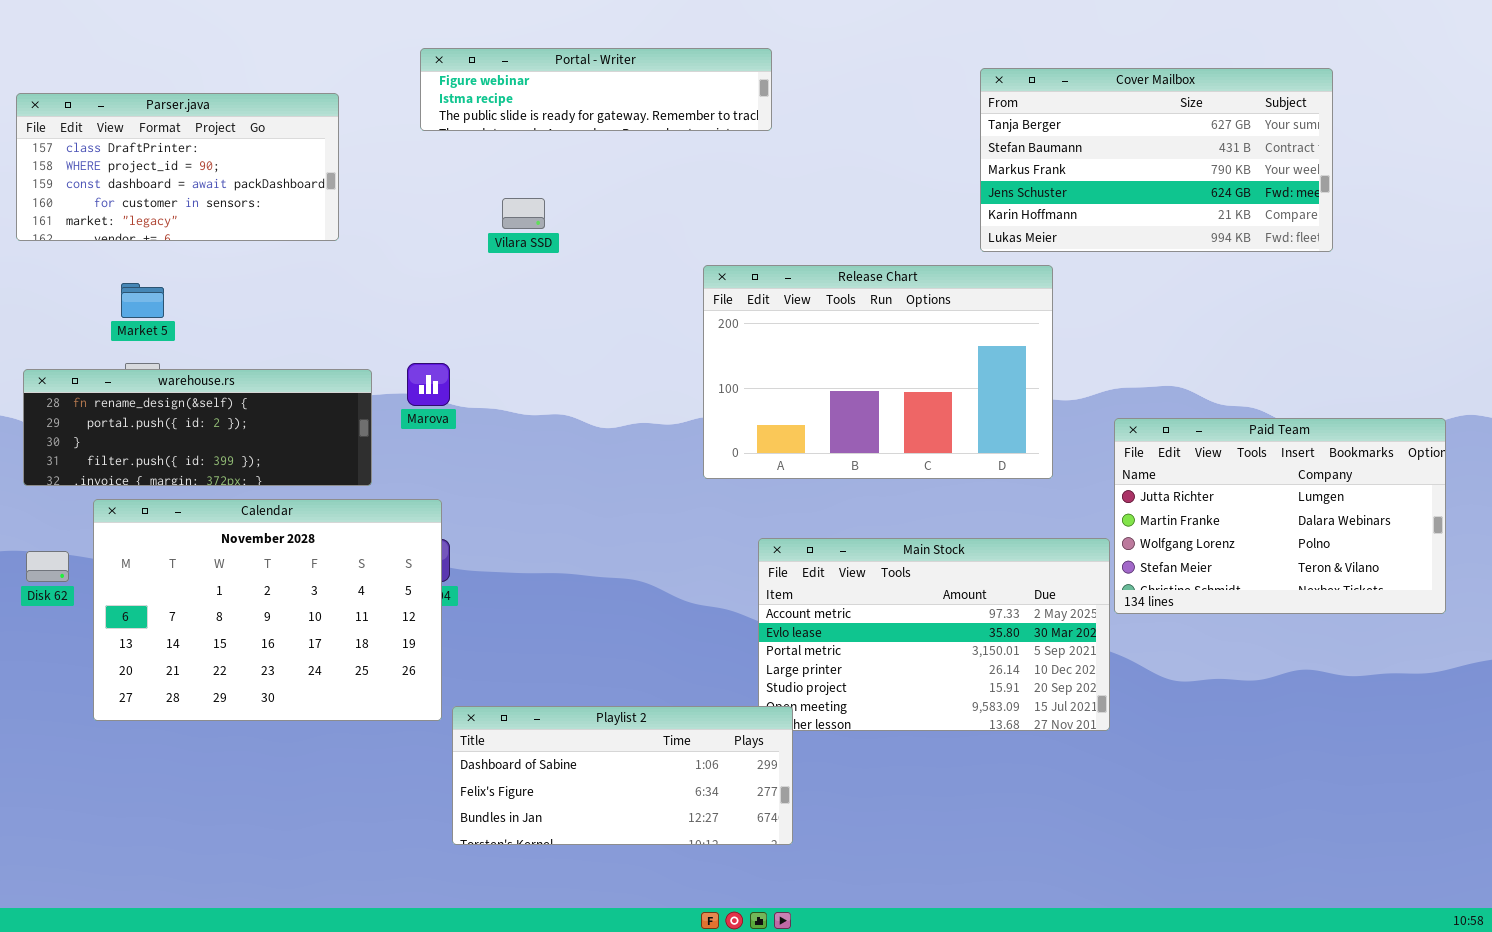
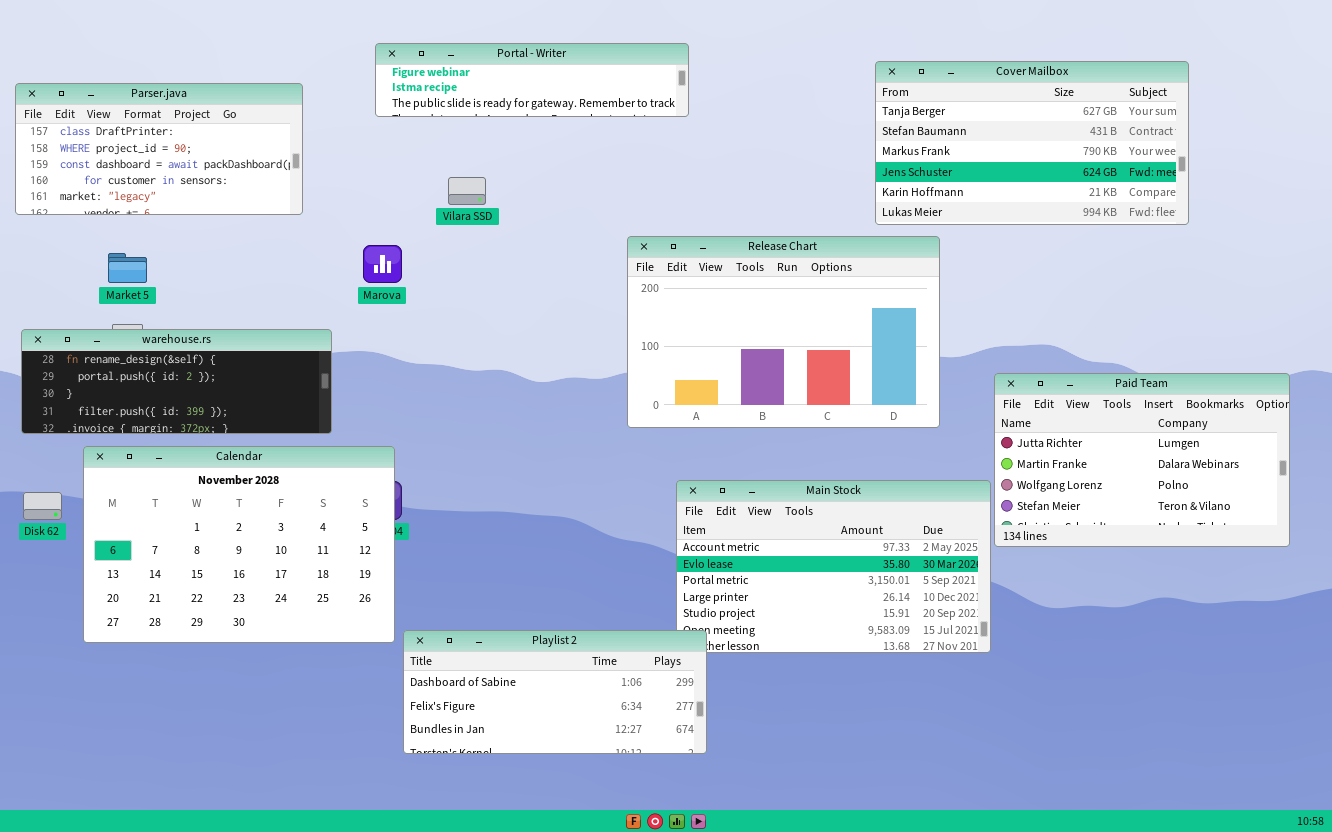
Marova: [407,363,450,406] -> [363,245,402,283], moved

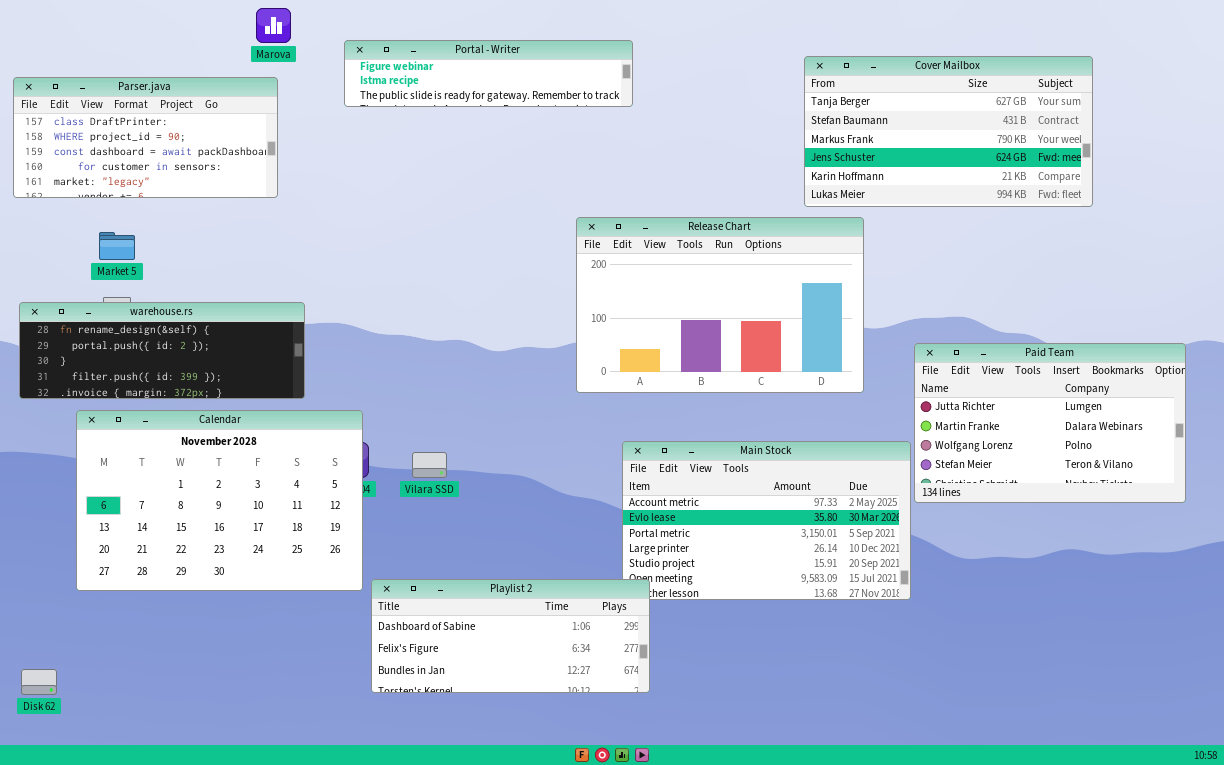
Vilara SSD: [448,177,486,205] -> [412,452,447,478], moved
Marova: [363,245,402,283] -> [256,8,291,43], moved
Disk 62: [23,492,62,520] -> [21,669,57,695], moved

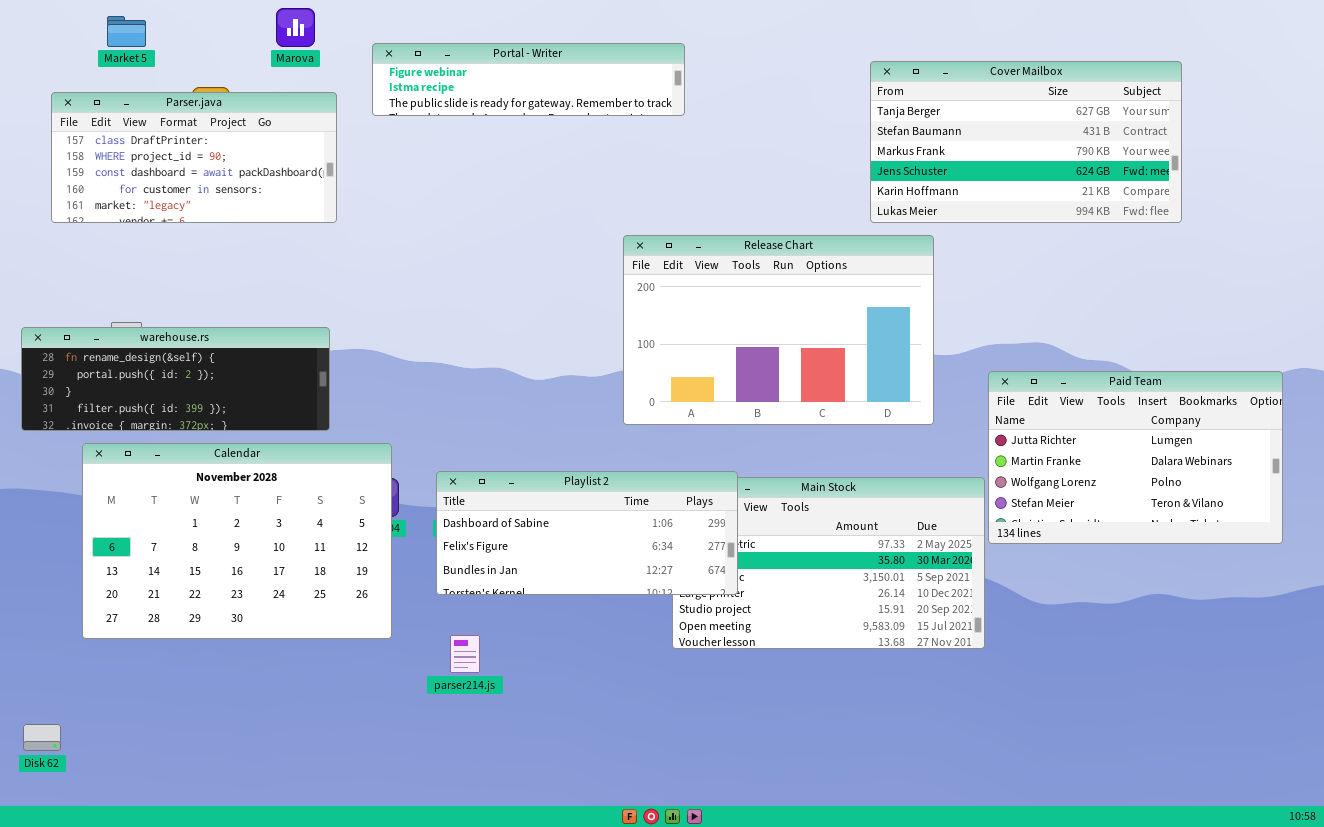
Parser.java: [13,77,278,198] -> [51,92,337,223], moved
Market 5: [99,232,135,260] -> [107,16,146,47], moved
Playlist 2: [371,579,650,693] -> [436,471,738,595], moved

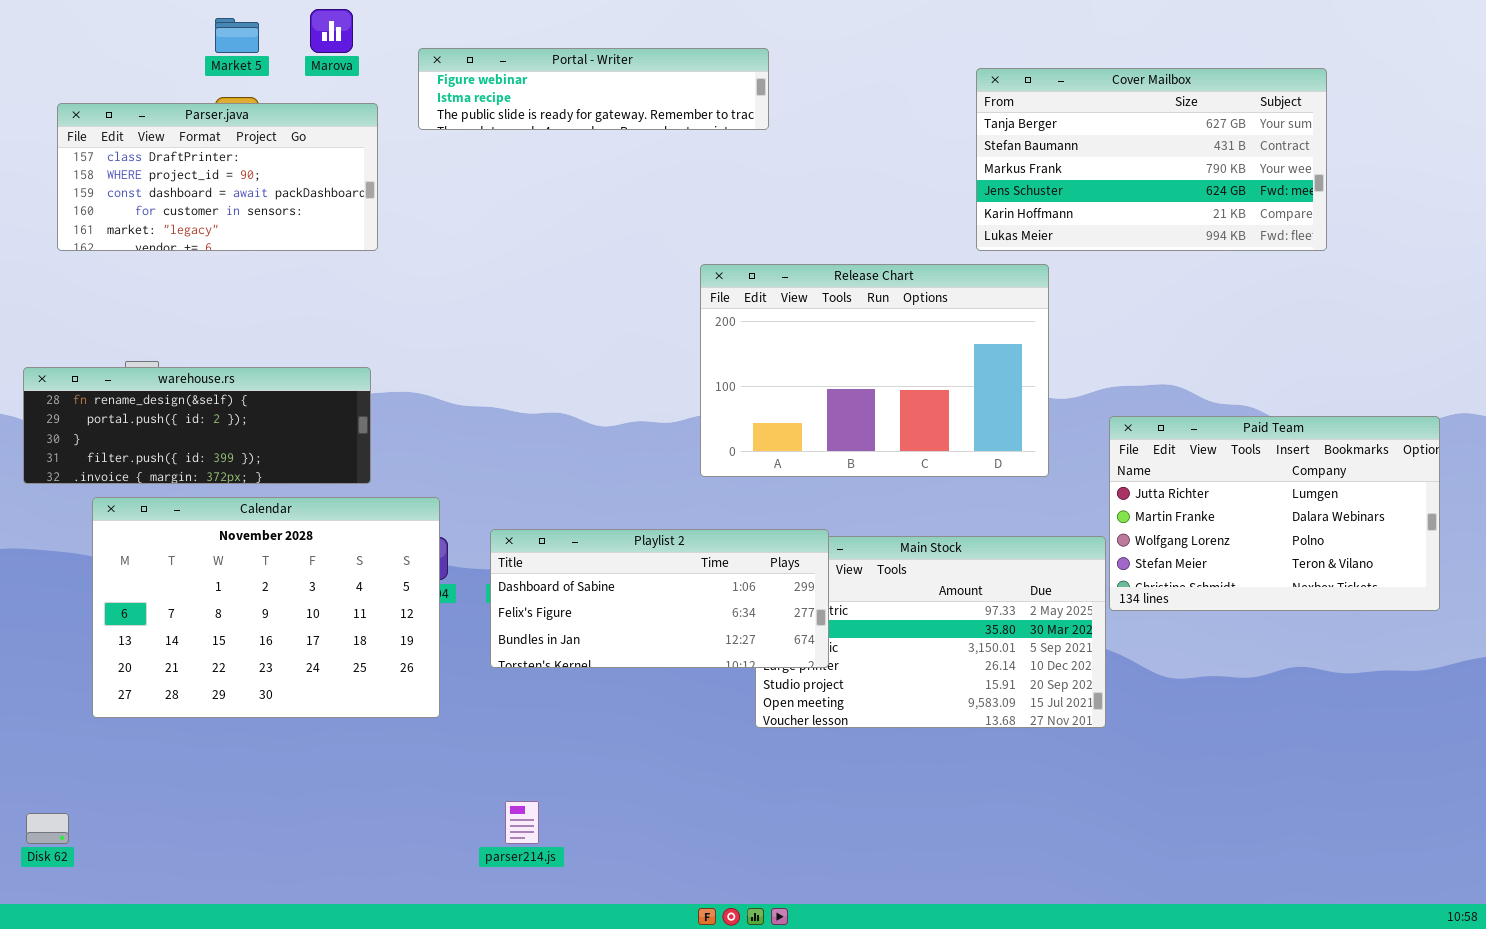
Market 5: [107,16,146,47] -> [215,18,259,53], moved
parser214.js: [450,635,480,673] -> [505,801,539,844], moved

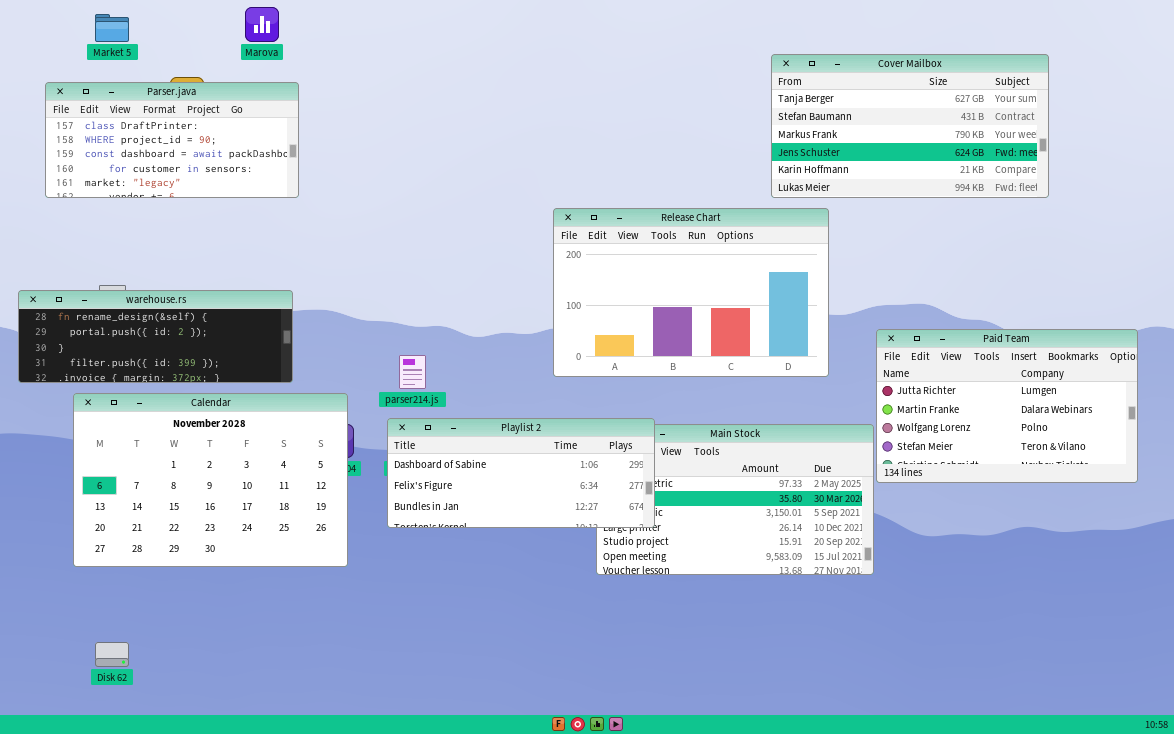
Market 5: [215,18,259,53] -> [95,14,129,42], moved
Portal - Writer: [418,48,769,130] -> none, closed
parser214.js: [505,801,539,844] -> [399,355,426,389], moved
Disk 62: [26,813,69,844] -> [95,642,129,667], moved

